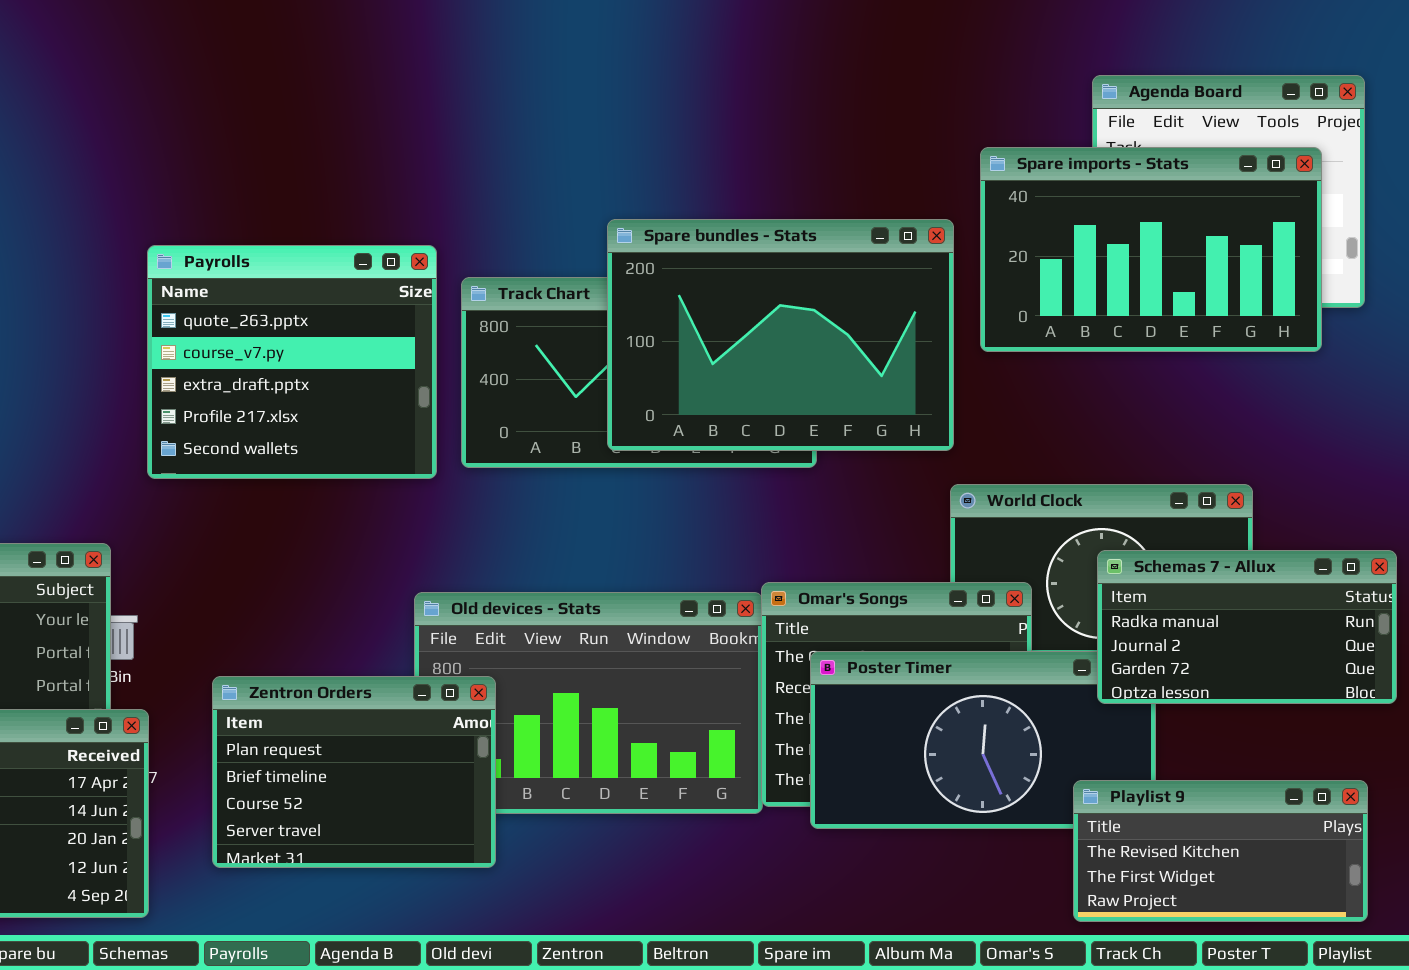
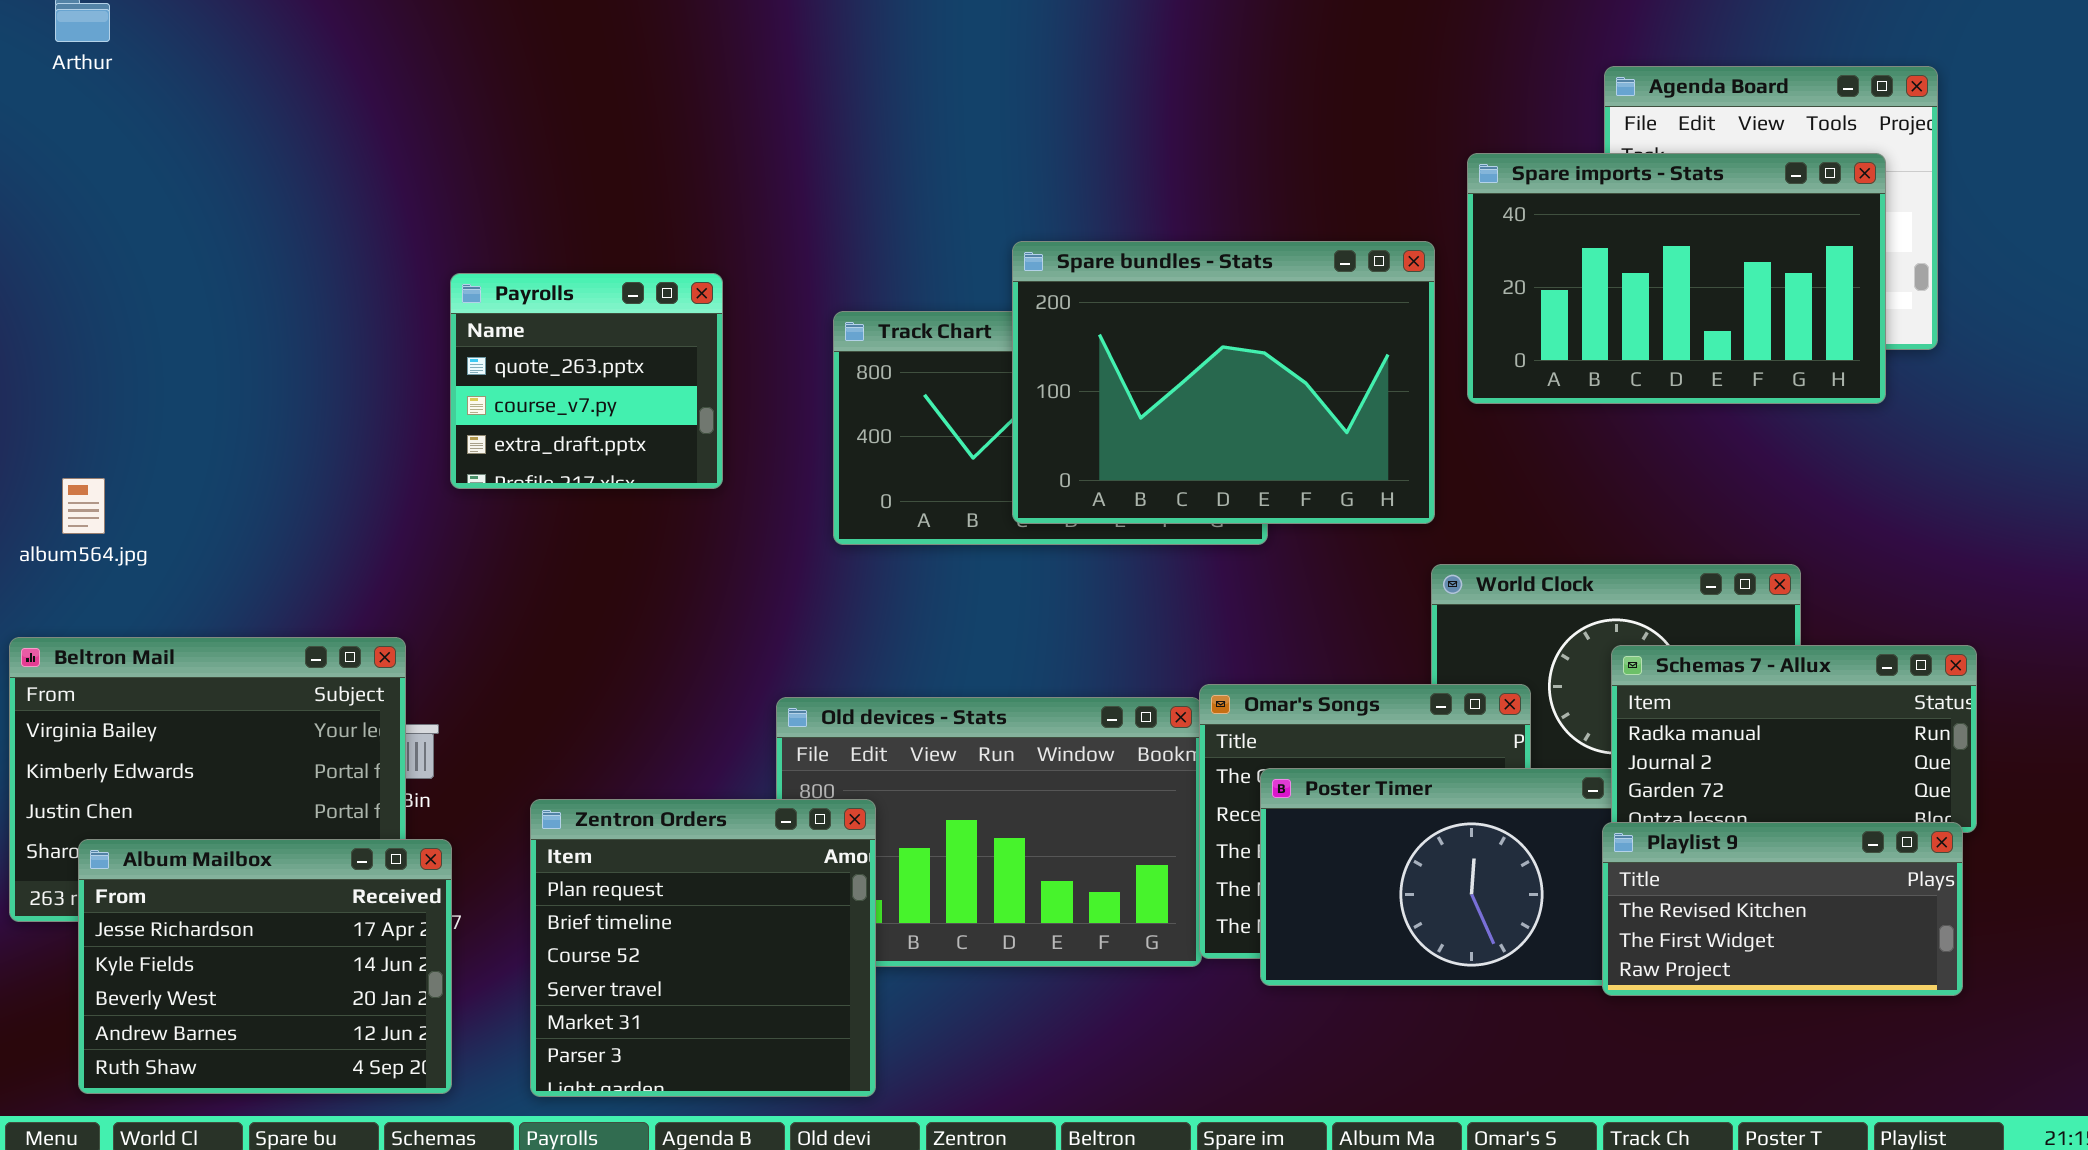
Payrolls: [147,245,437,479] -> [450,273,723,489], resized
Zentron Orders: [212,676,496,868] -> [530,799,876,1097], resized
Playlist 9: [1073,780,1368,922] -> [1602,822,1963,996], moved

